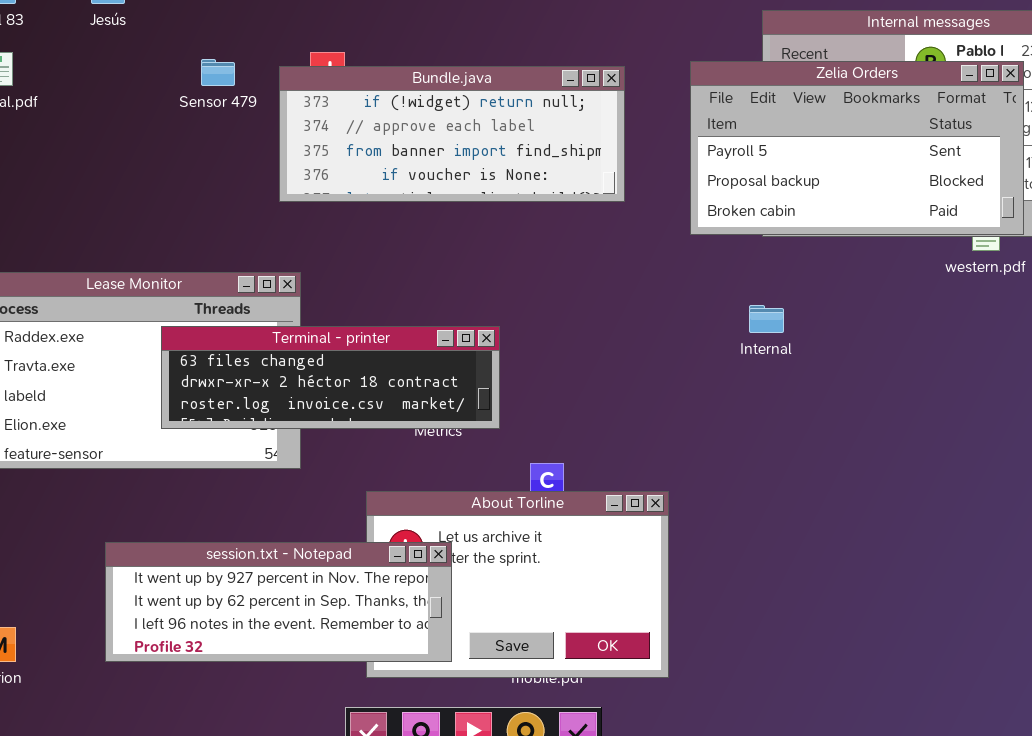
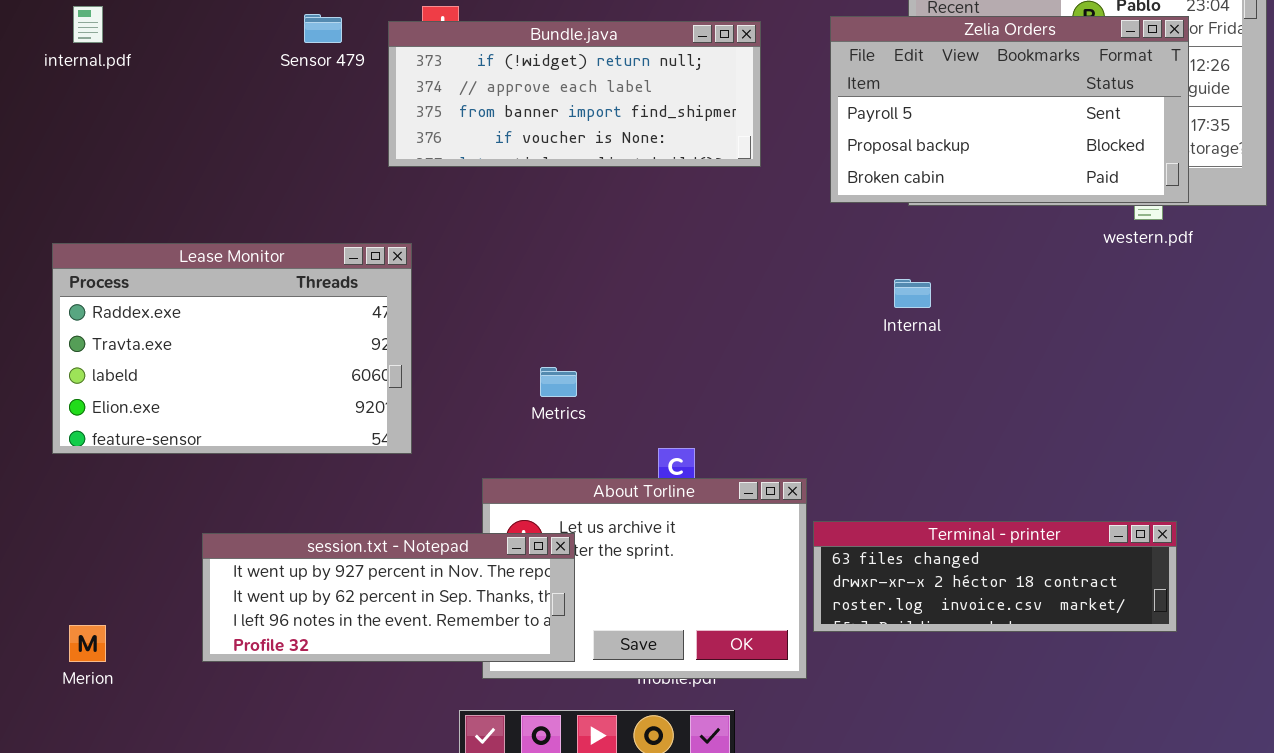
Terminal - printer: [161,326,500,429] -> [813,521,1177,632], moved

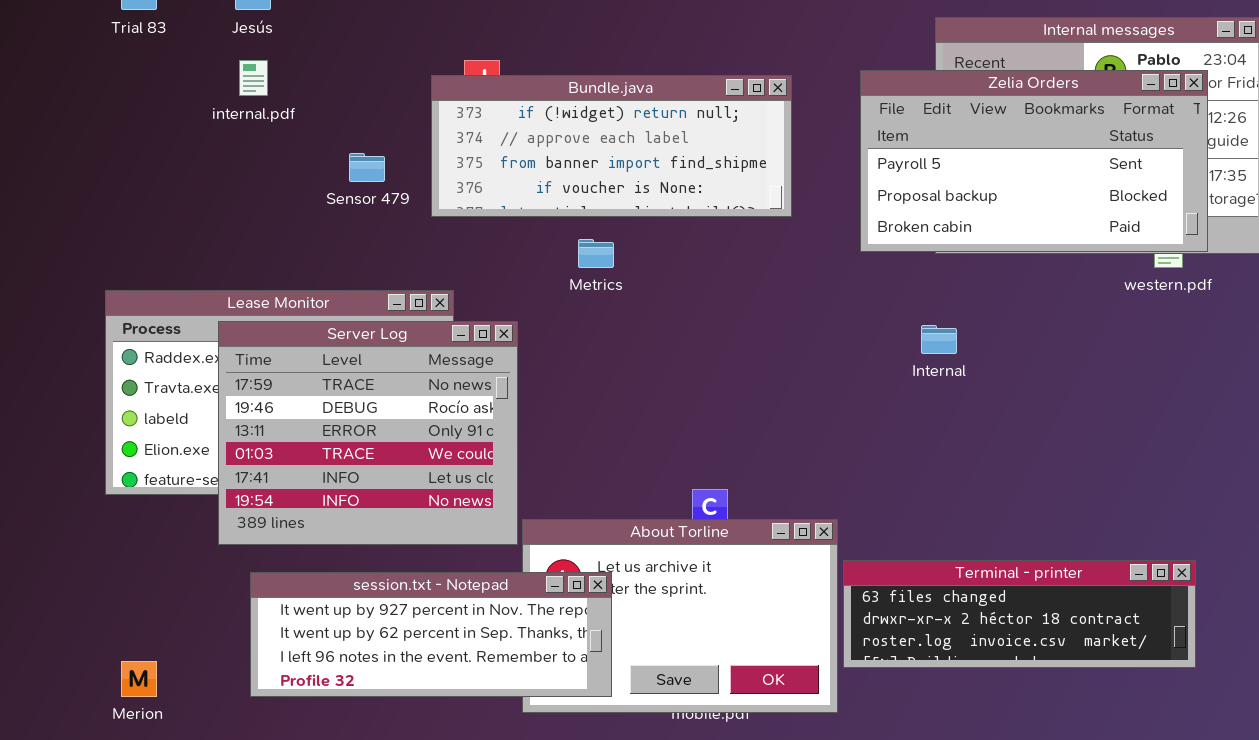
internal.pdf: [73,6,103,43] -> [239,60,268,96], moved
Sensor 479: [304,14,342,43] -> [349,153,385,182], moved
Server Log: none -> [218,321,518,545], opened
Metrics: [540,367,577,397] -> [578,239,614,268], moved

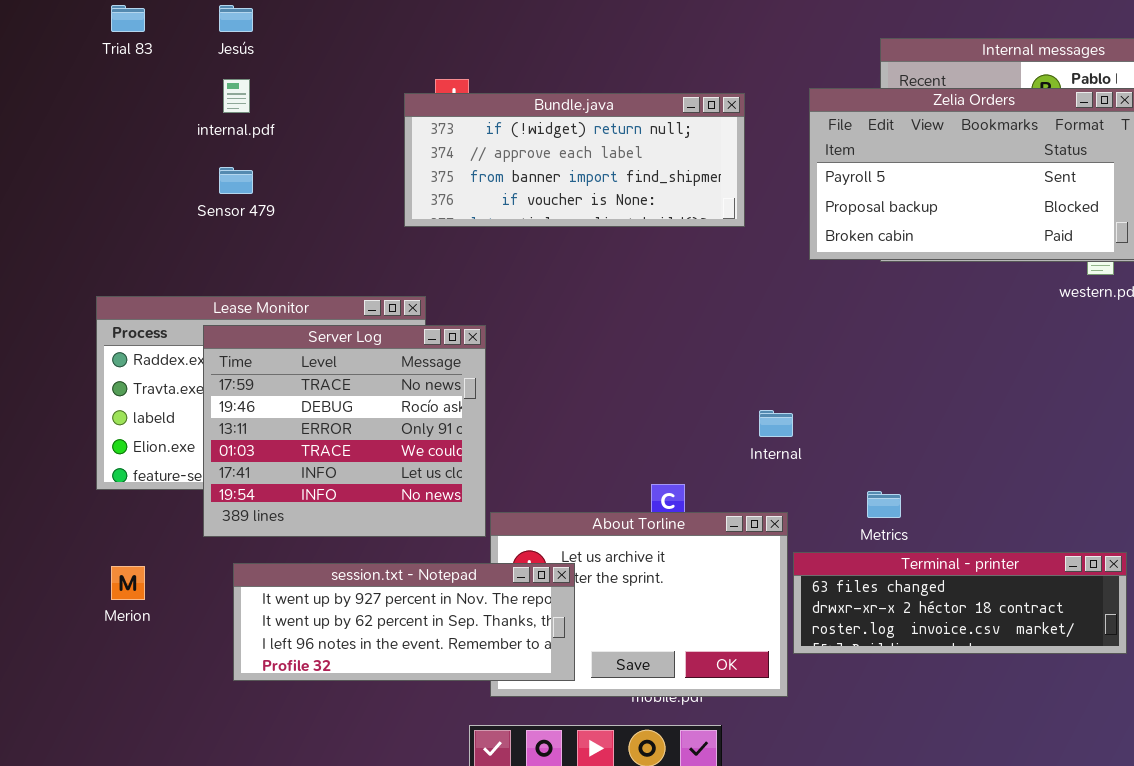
Sensor 479: [349,153,385,182] -> [219,167,253,194], moved
Metrics: [578,239,614,268] -> [867,491,901,518], moved
Internal: [921,325,957,354] -> [759,410,793,437], moved
Merion: [121,661,157,697] -> [111,566,145,600], moved

